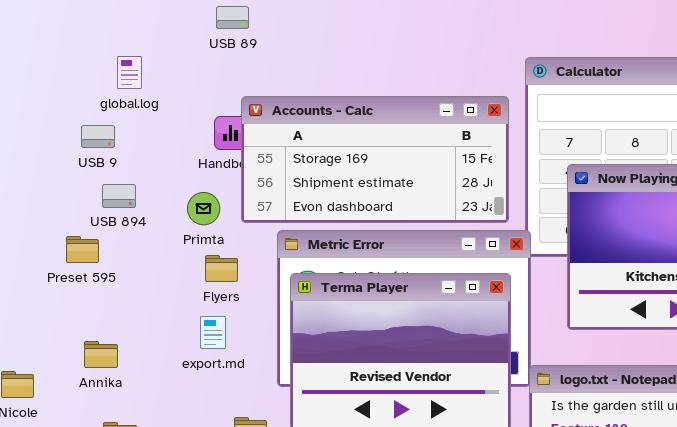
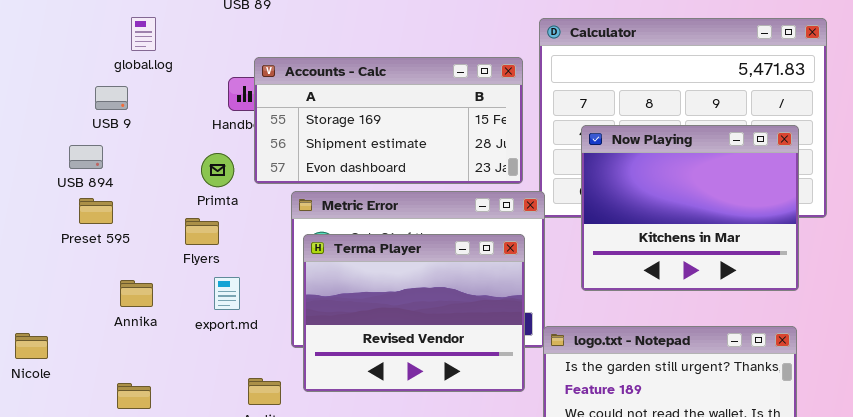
USB 894: [102,184,136,208] -> [69,145,103,169], moved
Flyers: [205,255,238,282] -> [185,218,219,245], moved
Annika: [84,341,118,368] -> [120,280,153,307], moved

